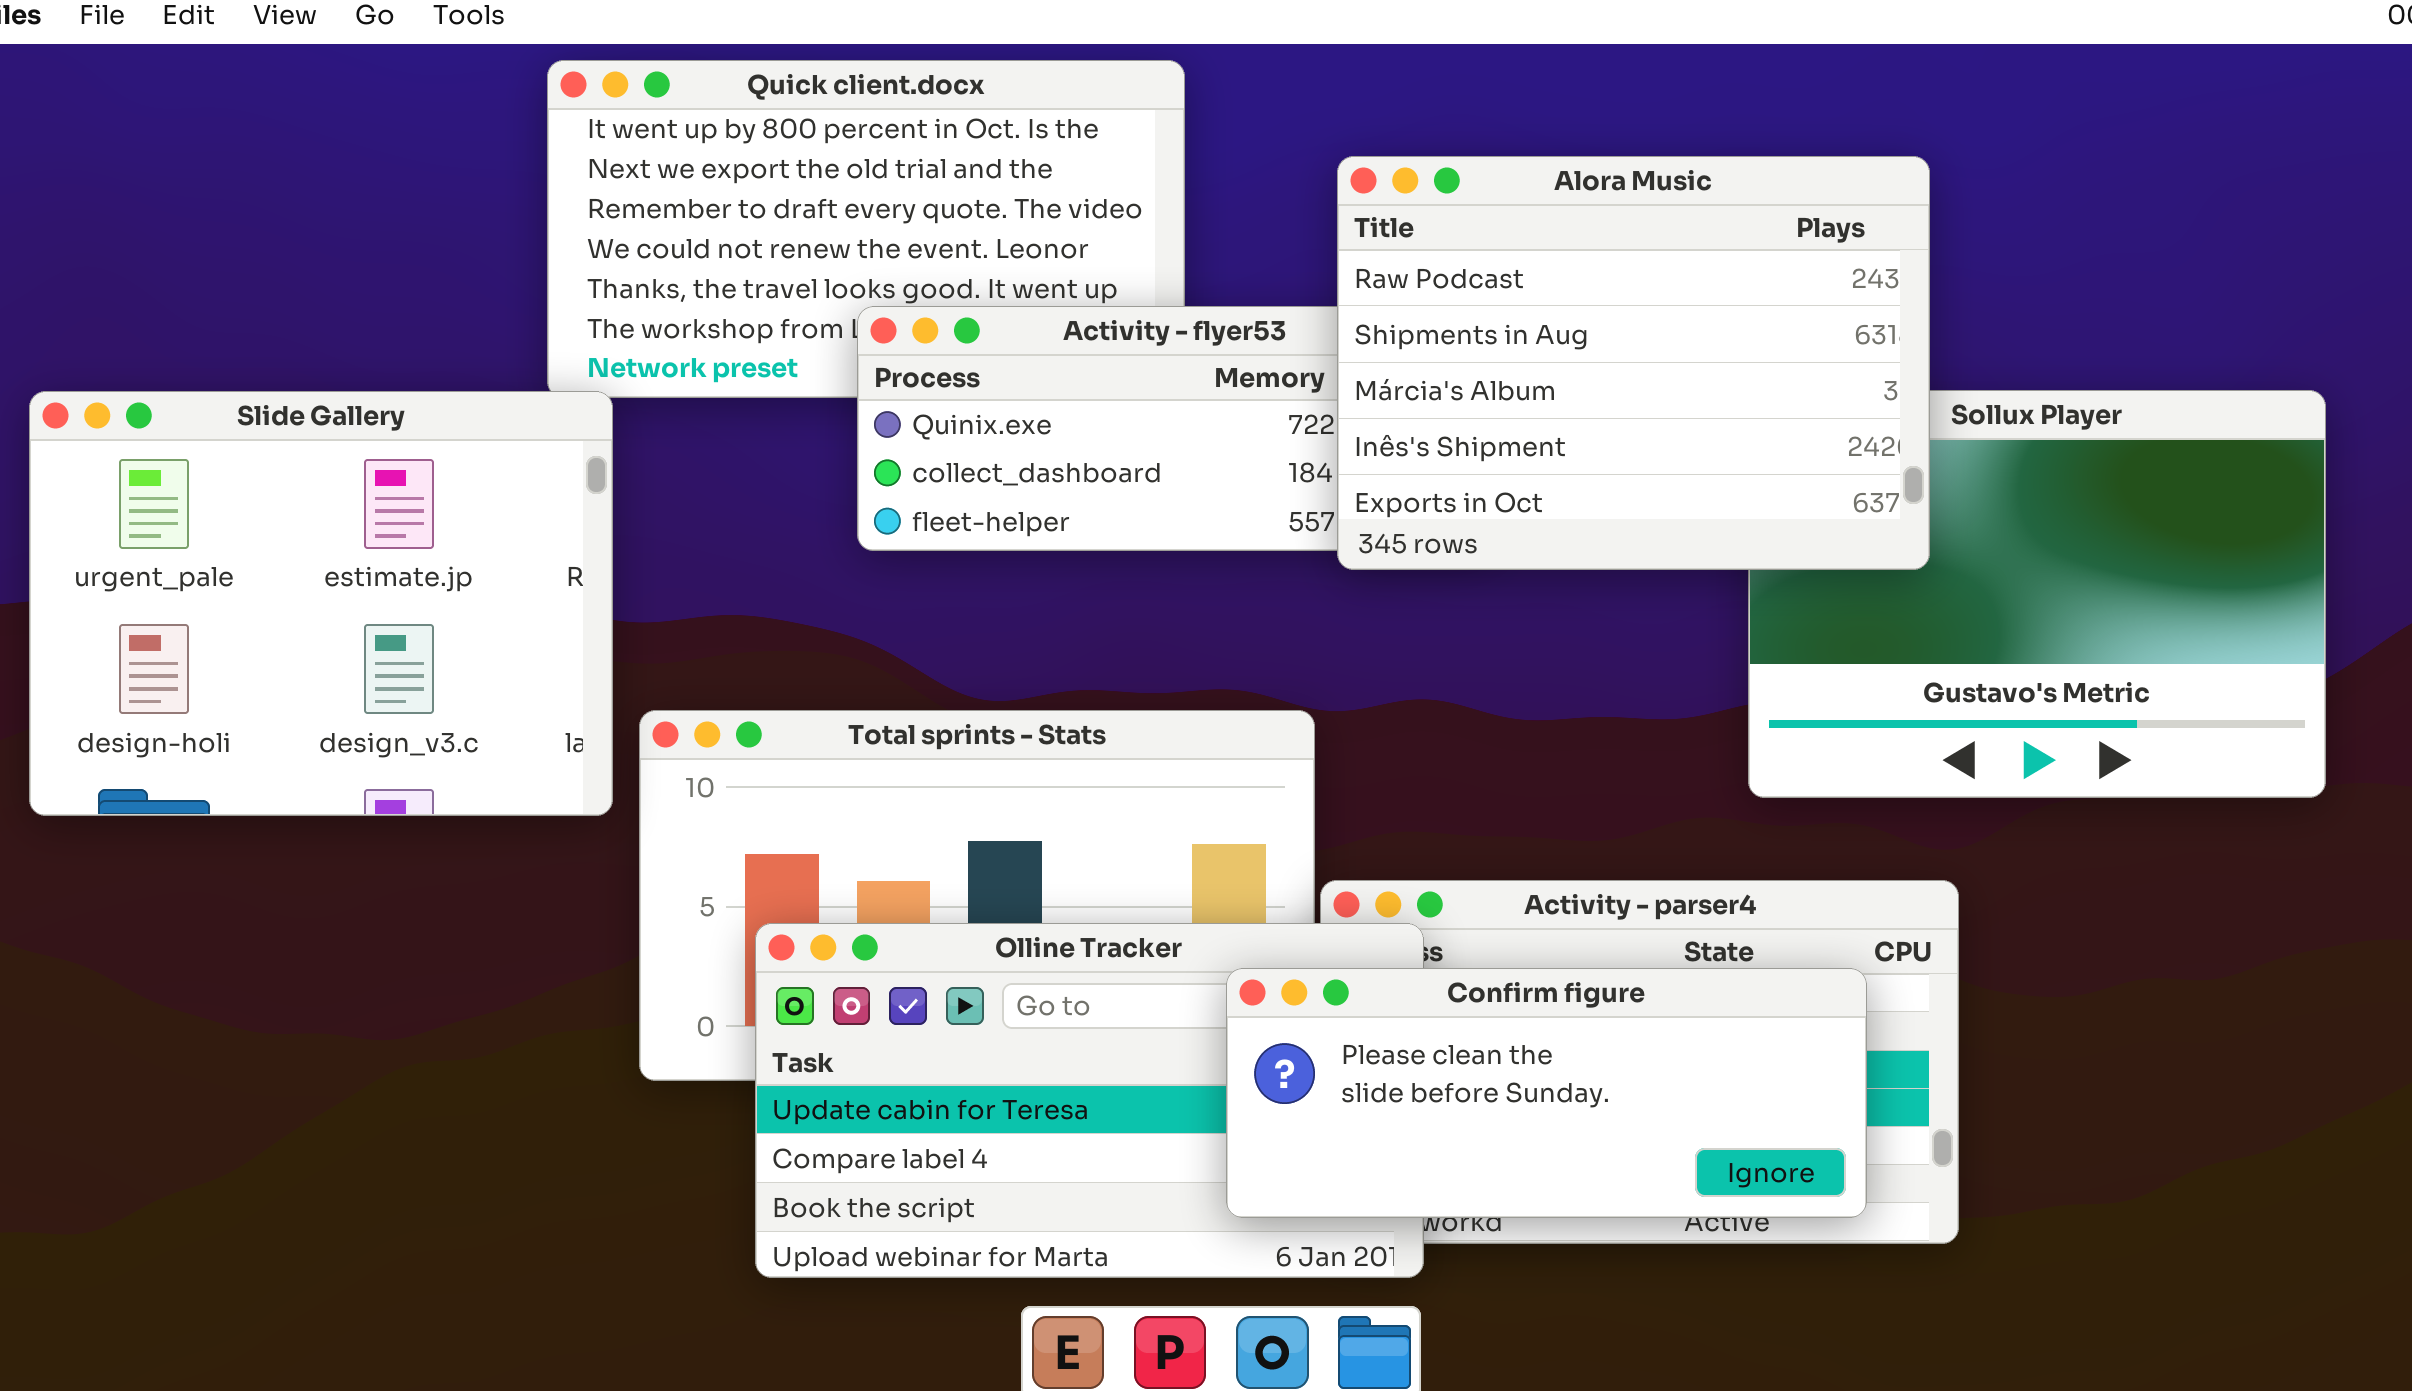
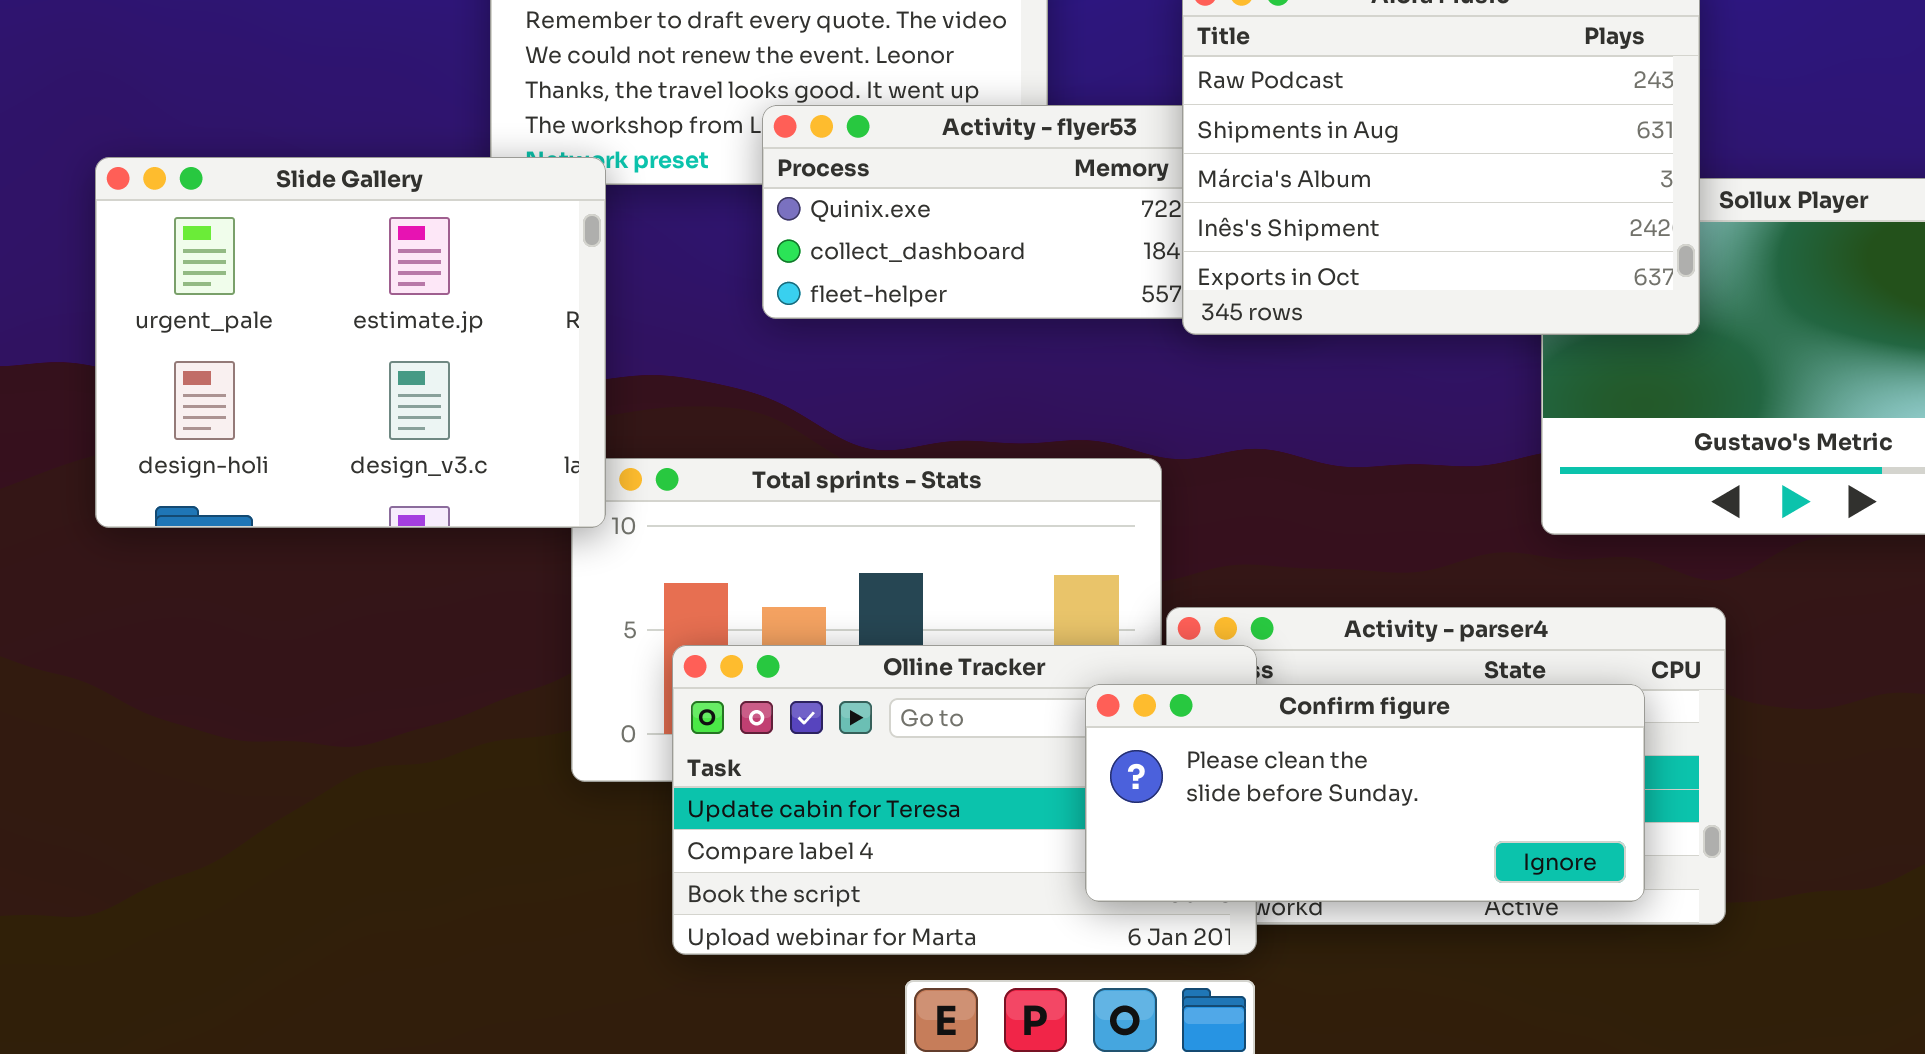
Slide Gallery: [29,391,613,816] -> [95,157,606,528], moved

